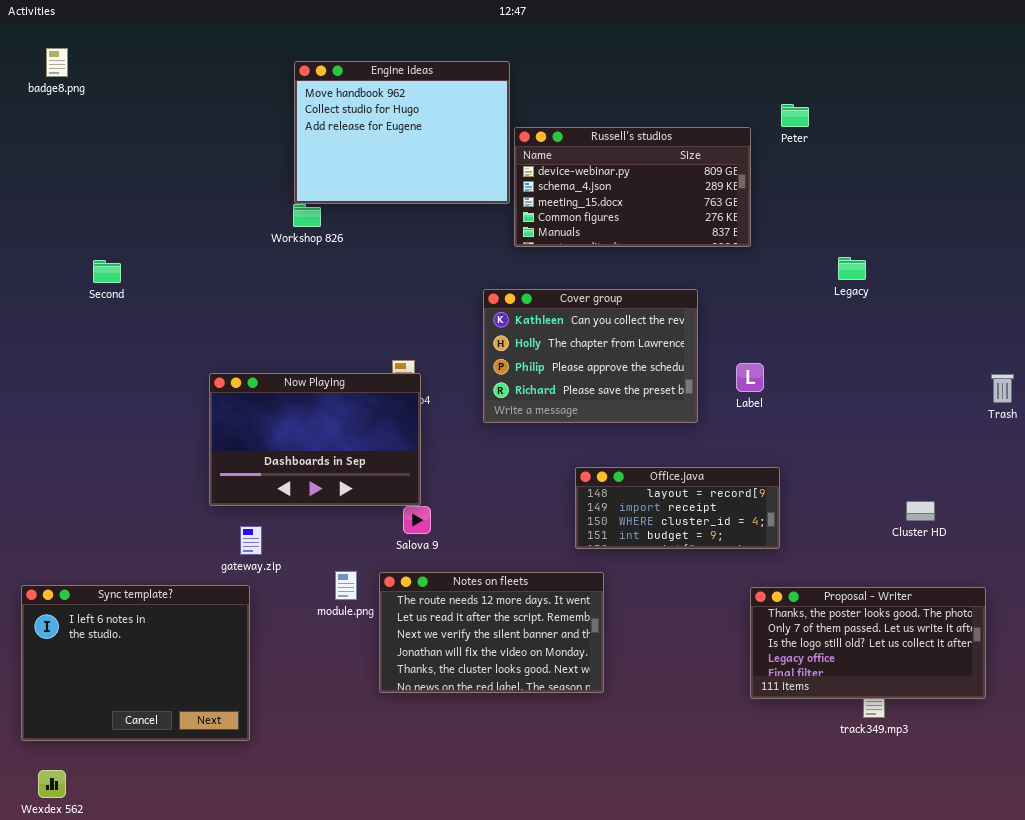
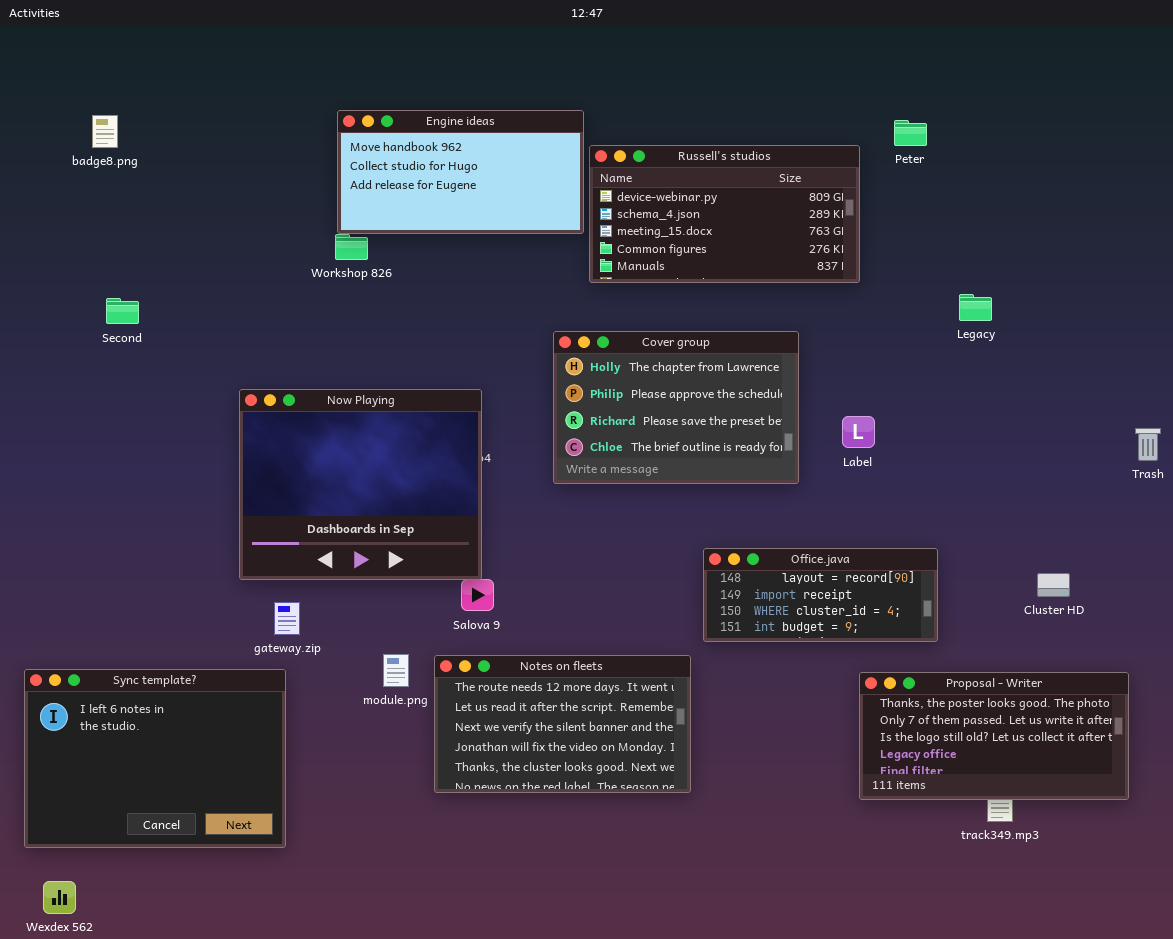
badge8.png: [46,48,68,77] -> [92,115,118,148], moved
Engine ideas: [294,61,510,204] -> [337,110,584,234], resized
Cover group: [483,289,698,423] -> [553,331,799,484], scrolled down 1 row
Now Playing: [209,373,421,506] -> [239,389,482,580], resized
Office.java: [575,467,780,549] -> [703,548,938,642], moved

